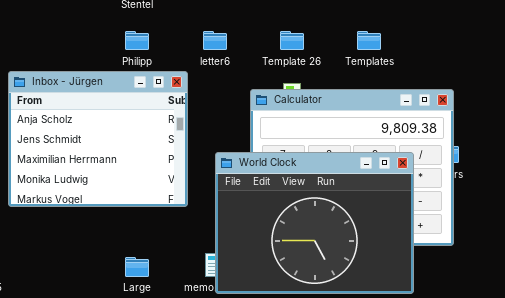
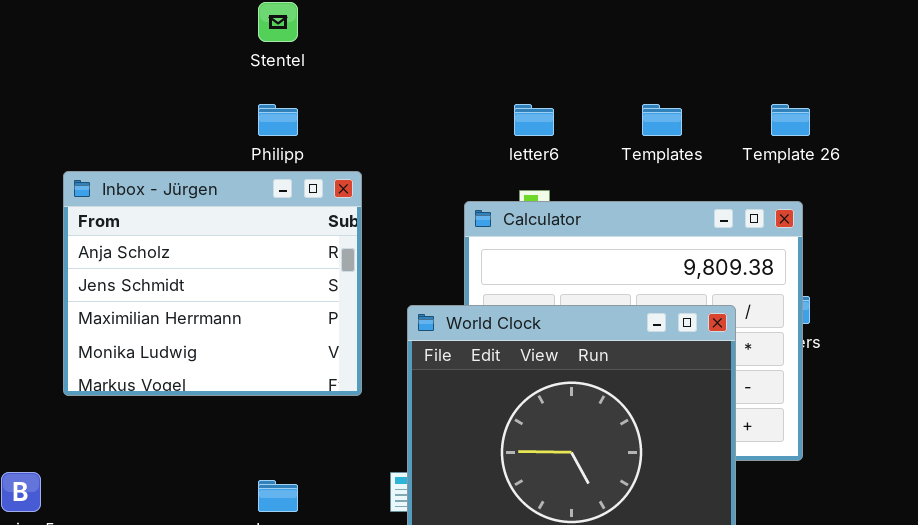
letter6: [203,31,227,50] -> [514,104,554,136], moved
Template 26: [280,31,304,50] -> [771,104,810,136], moved

